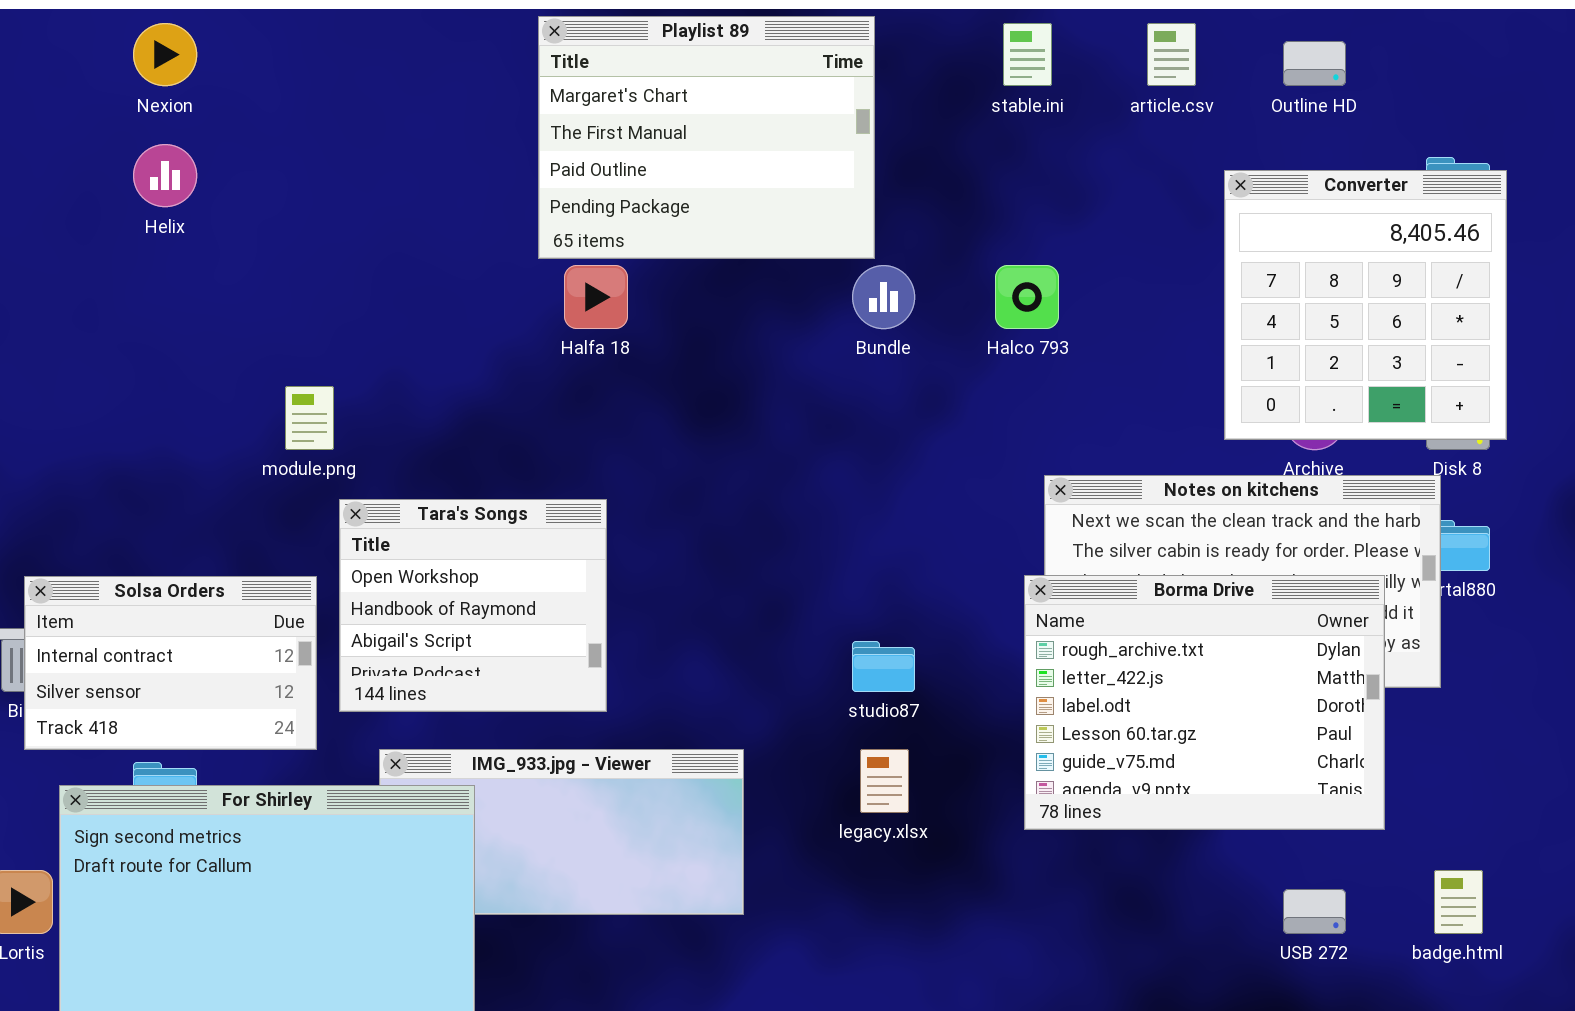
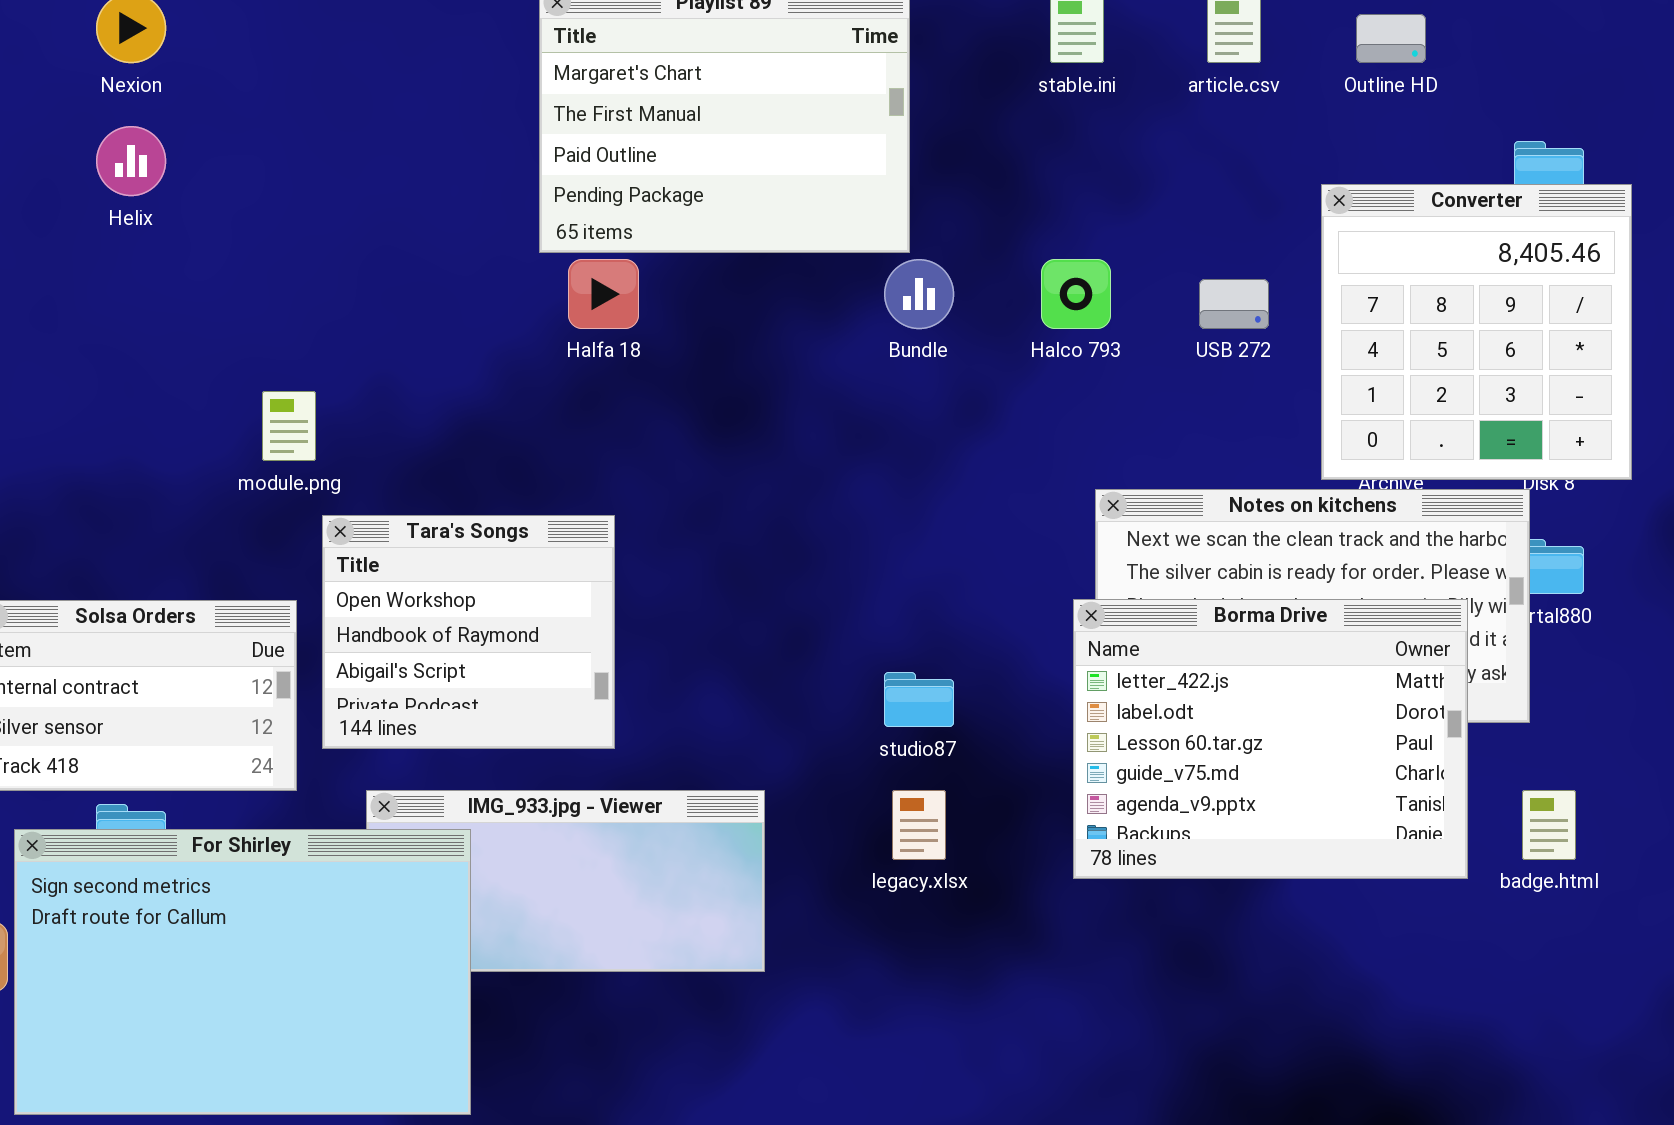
Converter: [1224,170,1507,440] -> [1321,184,1632,480], moved
Borma Drive: [1024,575,1385,830] -> [1073,599,1468,879], scrolled down 1 row
badge.html: [1434,870,1483,934] -> [1522,790,1576,860], moved
USB 272: [1283,889,1346,934] -> [1199,279,1269,329], moved

